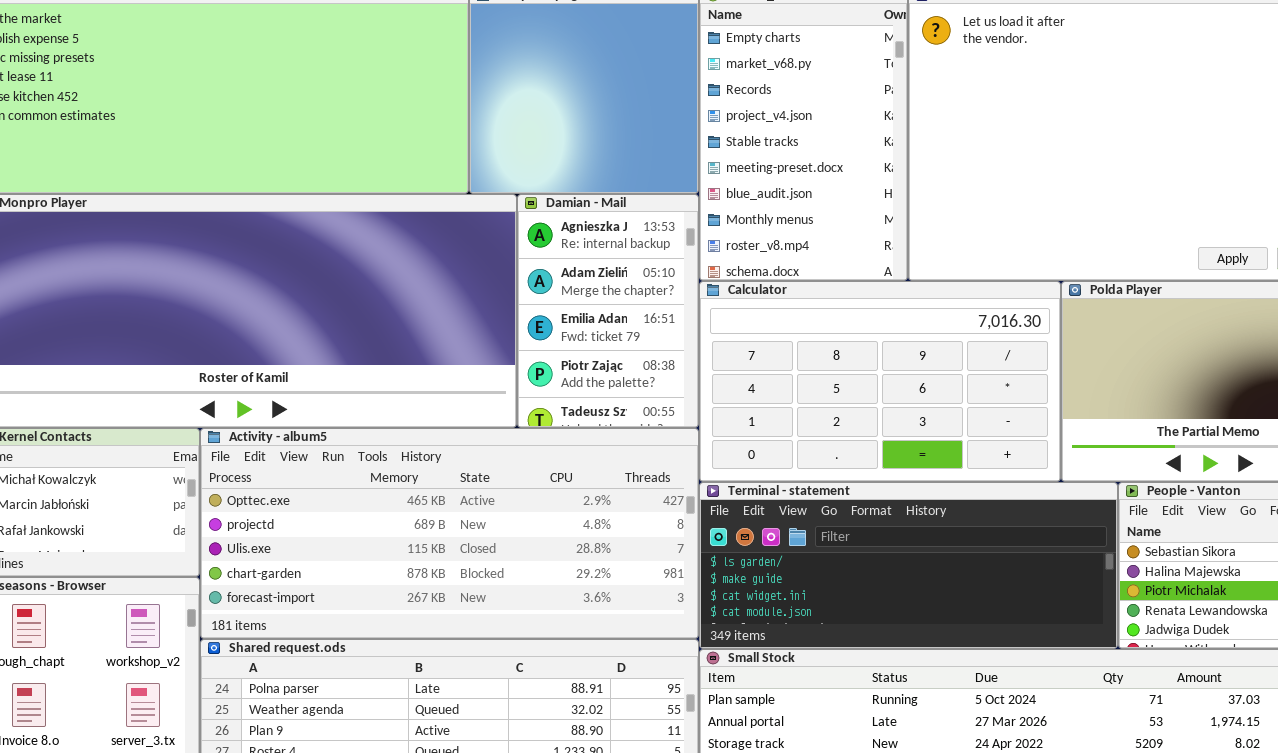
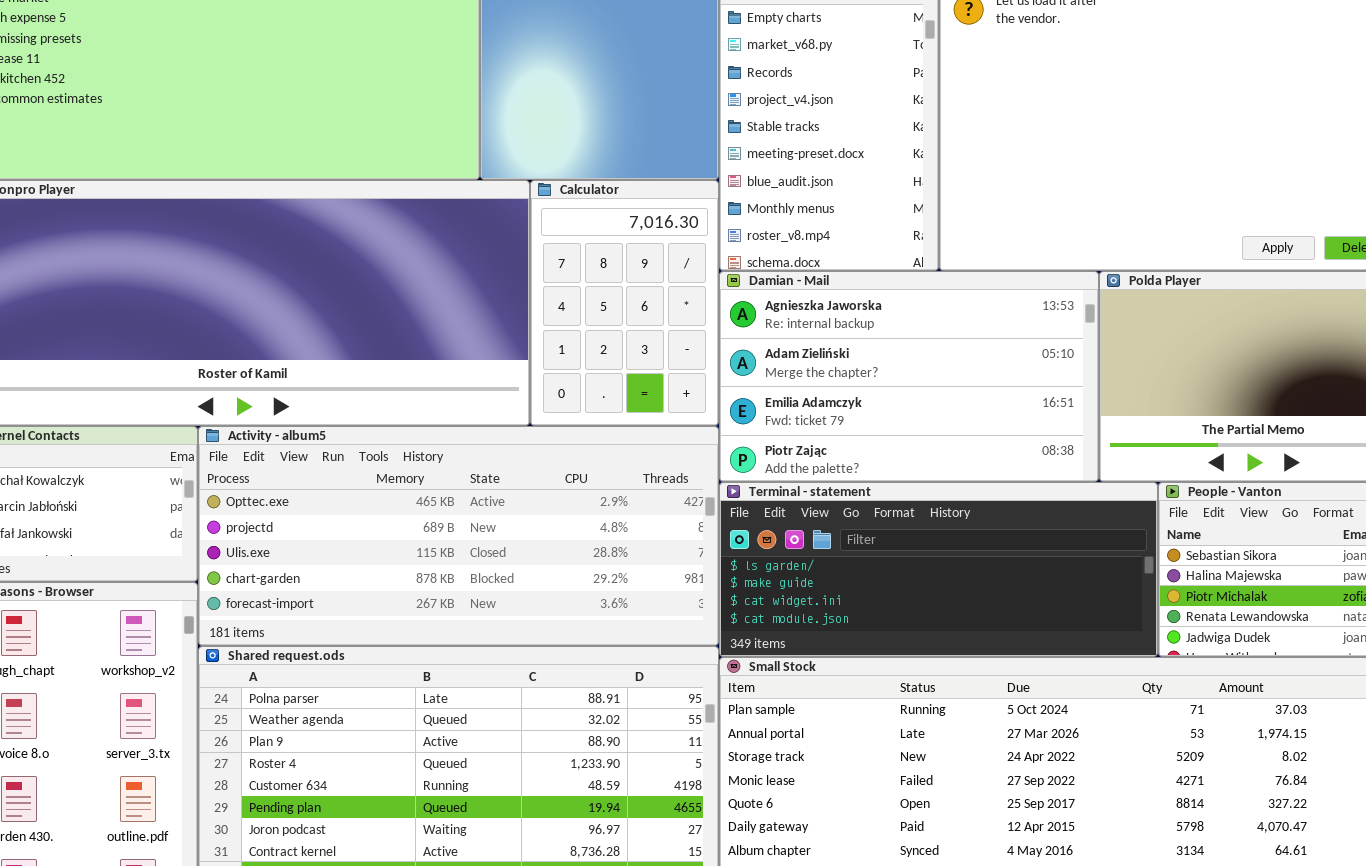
Damian - Mail: [517,194,699,428] -> [719,271,1099,482], moved, resized
Calculator: [699,281,1061,482] -> [530,180,719,426], moved, resized

